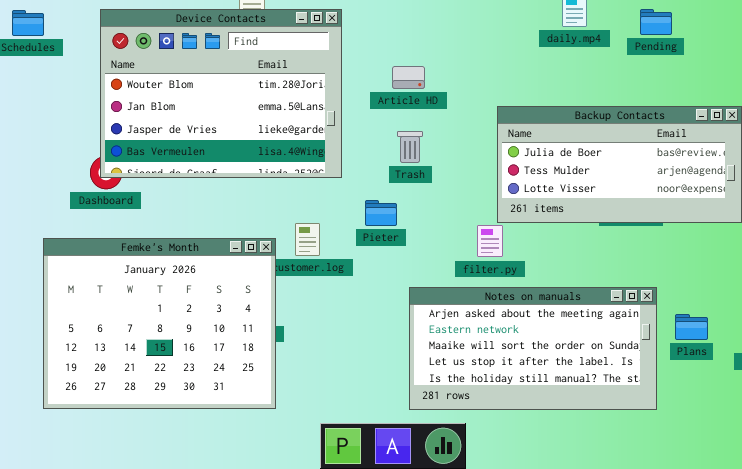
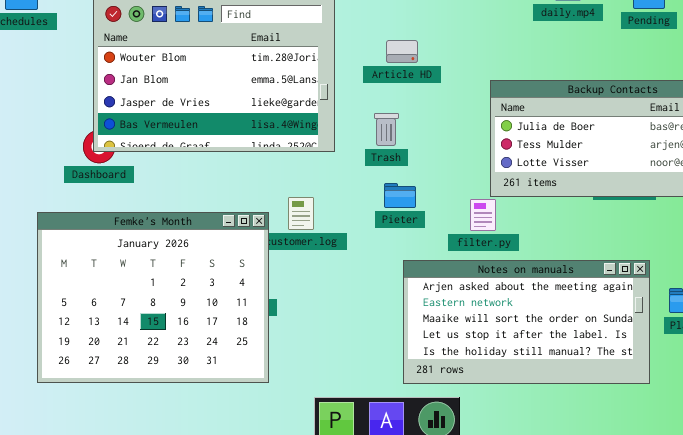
Trash: [397,131,423,163] -> [374,113,399,146], moved
Pieter: [365,200,397,226] -> [384,183,416,208], moved

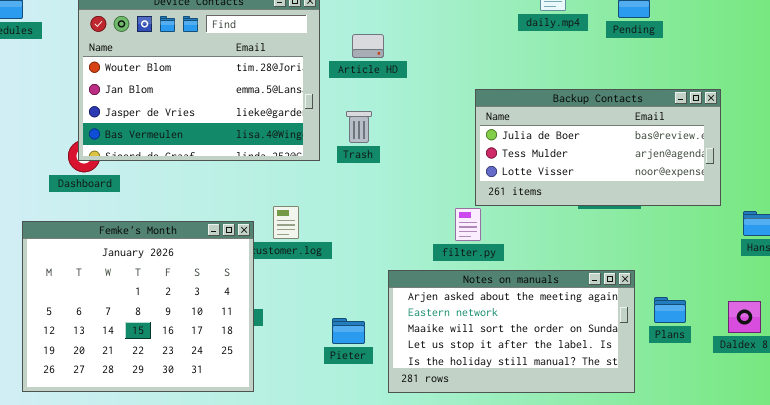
Article HD: [386,40,418,63] -> [352,34,384,58], moved
Trash: [374,113,399,146] -> [346,111,372,143], moved
Pieter: [384,183,416,208] -> [332,318,365,344], moved

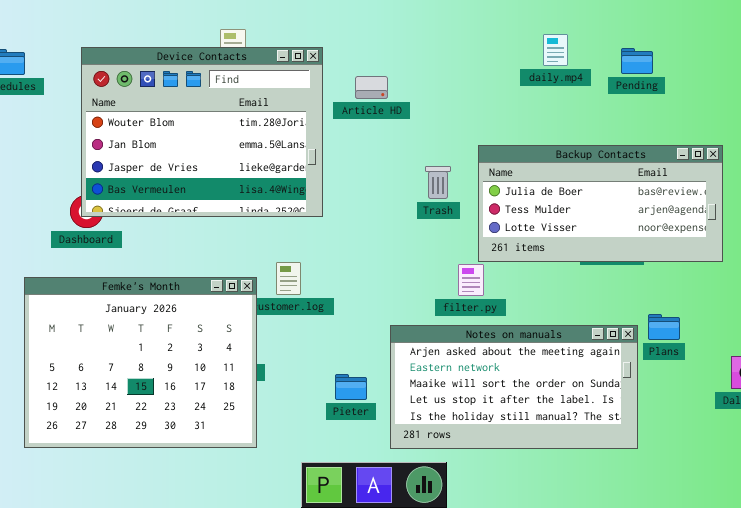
Article HD: [352,34,384,58] -> [355,76,388,99], moved
Trash: [346,111,372,143] -> [425,166,451,199], moved
Plans: [654,297,686,323] -> [648,314,680,340], moved

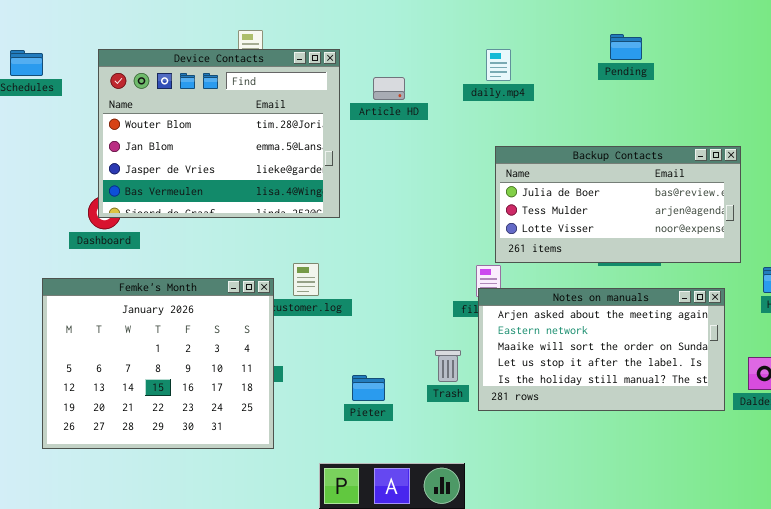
daily.mp4: [543,34,568,66] -> [486,49,511,81], moved
Pending: [621,48,653,74] -> [610,34,642,60], moved
Trash: [425,166,451,199] -> [435,350,461,382], moved
Notes on manuals: [390,325,638,449] -> [478,288,725,411], moved

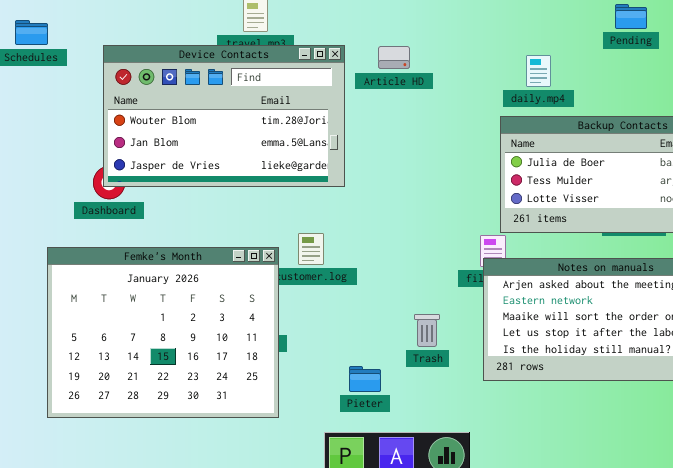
Device Contacts: [98,49,340,218] -> [103,45,345,187], resized
daily.mp4: [486,49,511,81] -> [526,55,551,87], moved
Trash: [435,350,461,382] -> [414,314,440,347], moved
Pieter: [352,375,385,401] -> [349,366,381,392], moved

